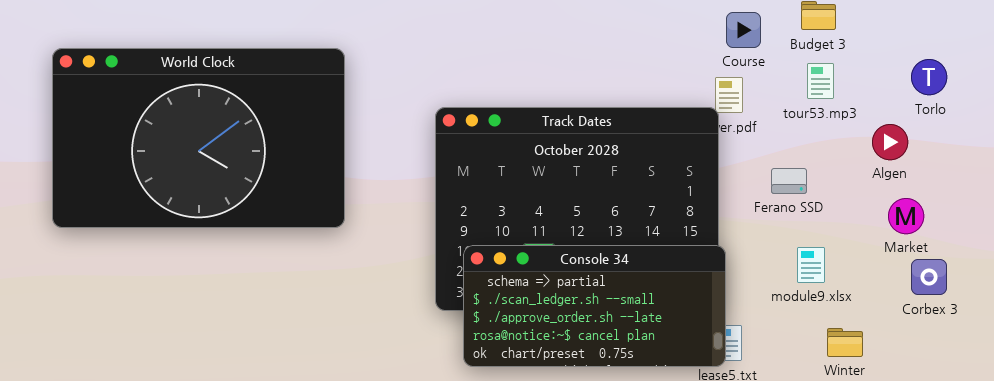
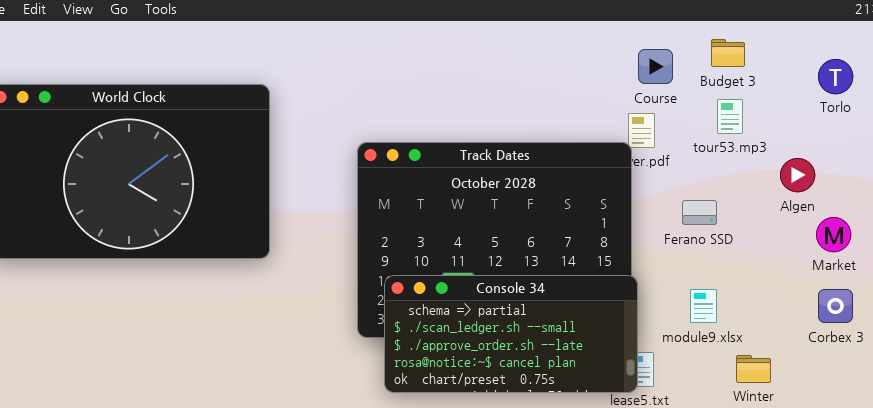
Torlo: [911,59,947,95] -> [818,59,853,94], moved
Market: [888,198,924,234] -> [816,217,851,252], moved
module9.xlsx: [797,247,825,283] -> [690,289,717,323], moved

